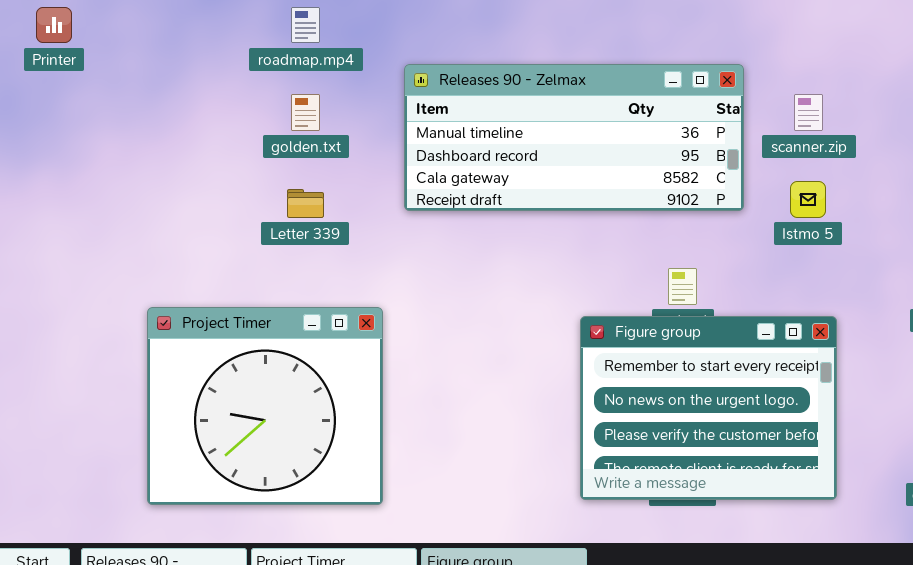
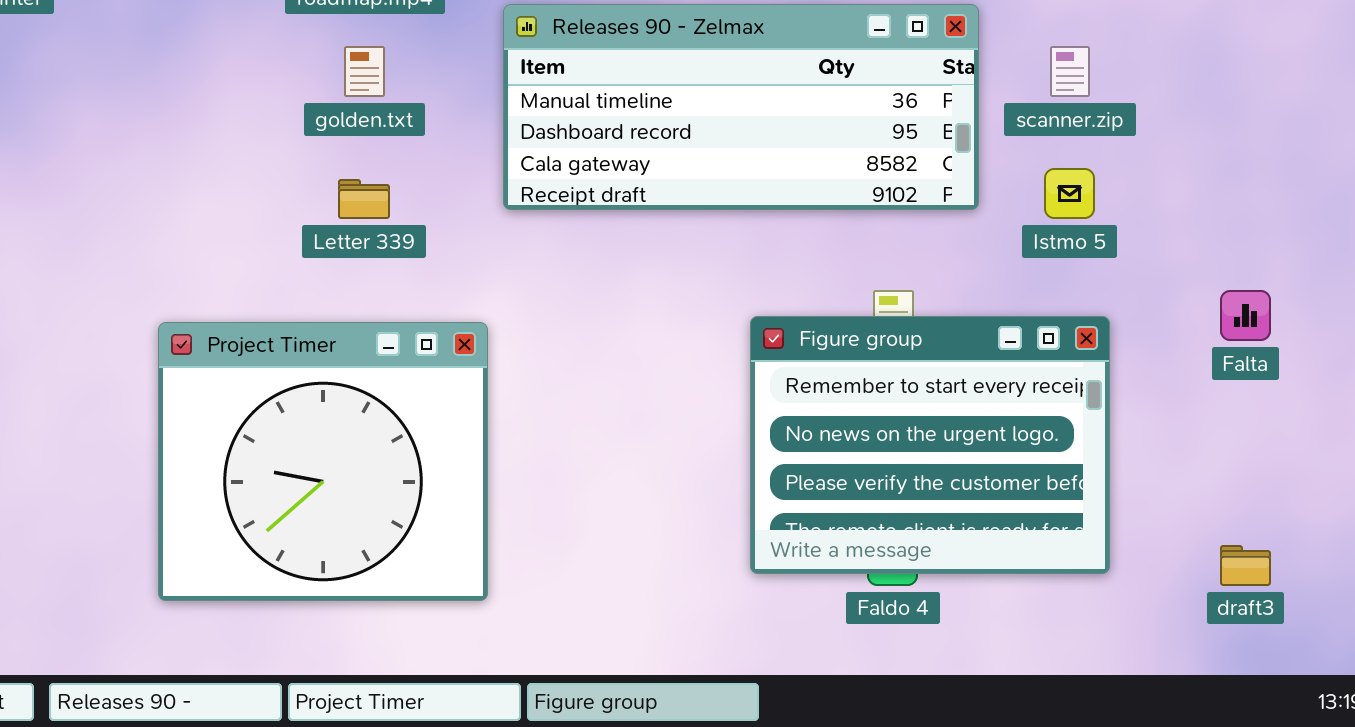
Project Timer: [147,307,383,505] -> [158,322,488,601], moved
Figure group: [580,316,837,500] -> [750,316,1110,574], moved

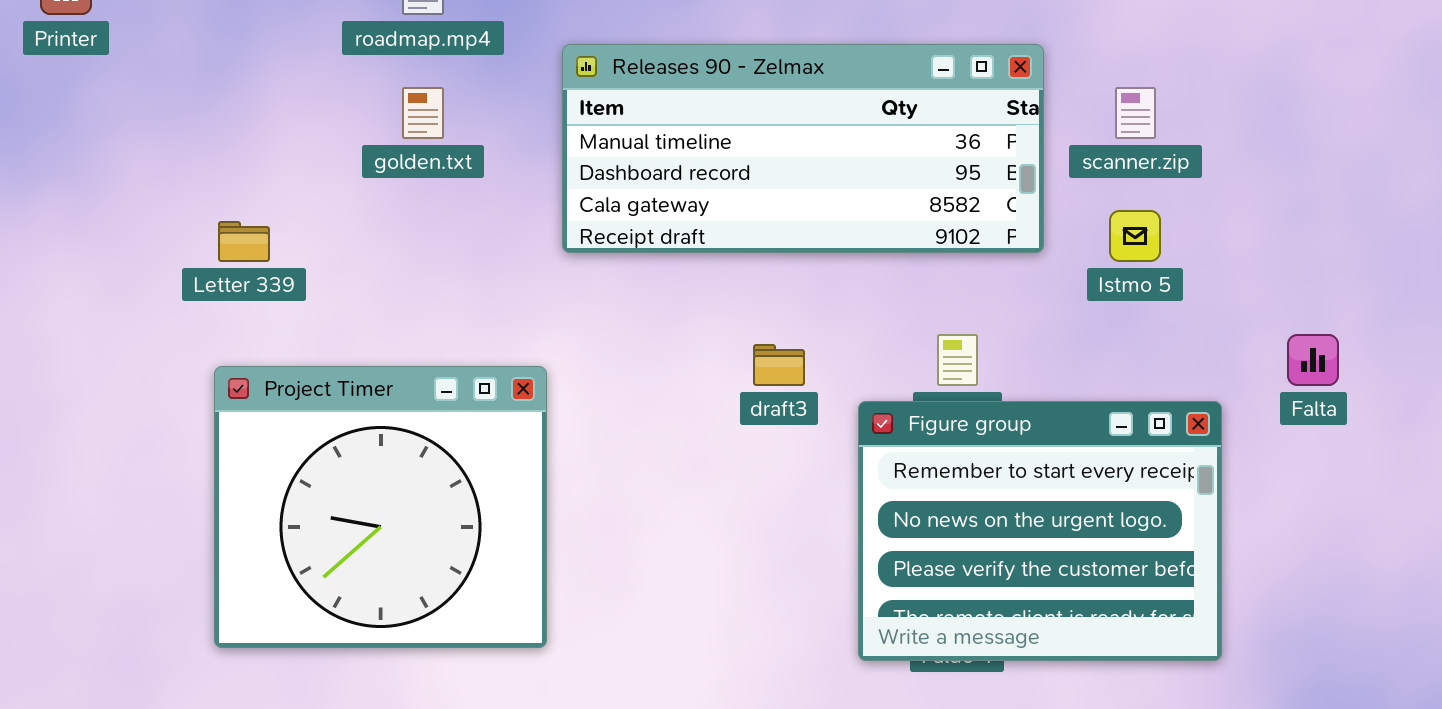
Letter 339: [338,179,390,219] -> [218,221,270,262], moved
Figure group: [750,316,1110,574] -> [858,401,1222,661], moved
draft3: [1220,545,1271,586] -> [753,344,805,386], moved

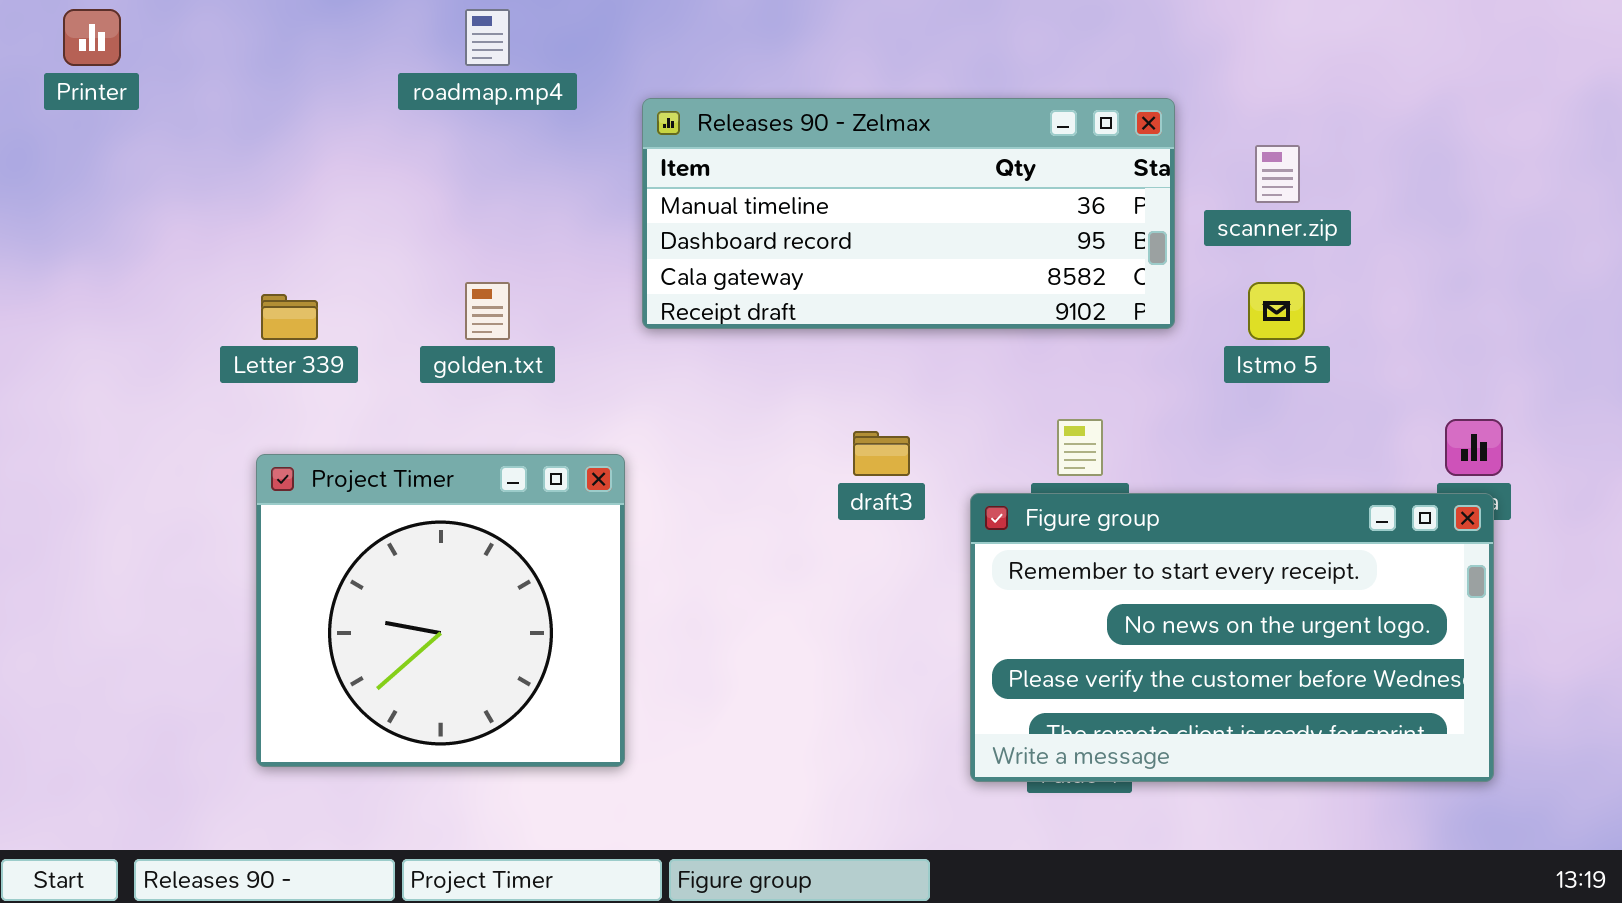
golden.txt: [402,87,444,139] -> [465,282,510,340], moved
Figure group: [858,401,1222,661] -> [970,493,1494,782], resized

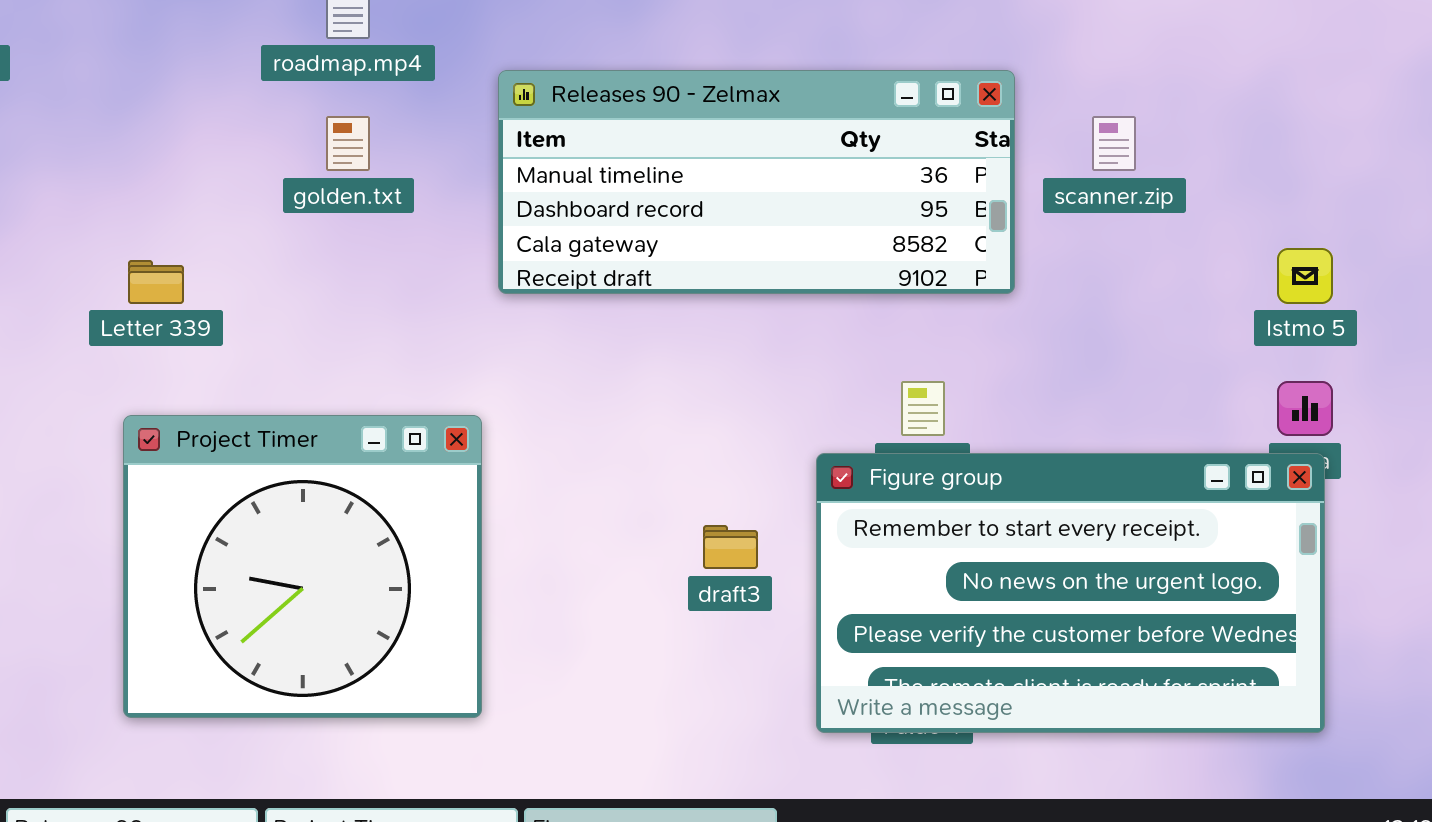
golden.txt: [465,282,510,340] -> [326,116,370,171], moved
Istmo 5: [1248,282,1305,340] -> [1277,248,1333,304], moved
draft3: [853,431,910,476] -> [703,525,758,569], moved

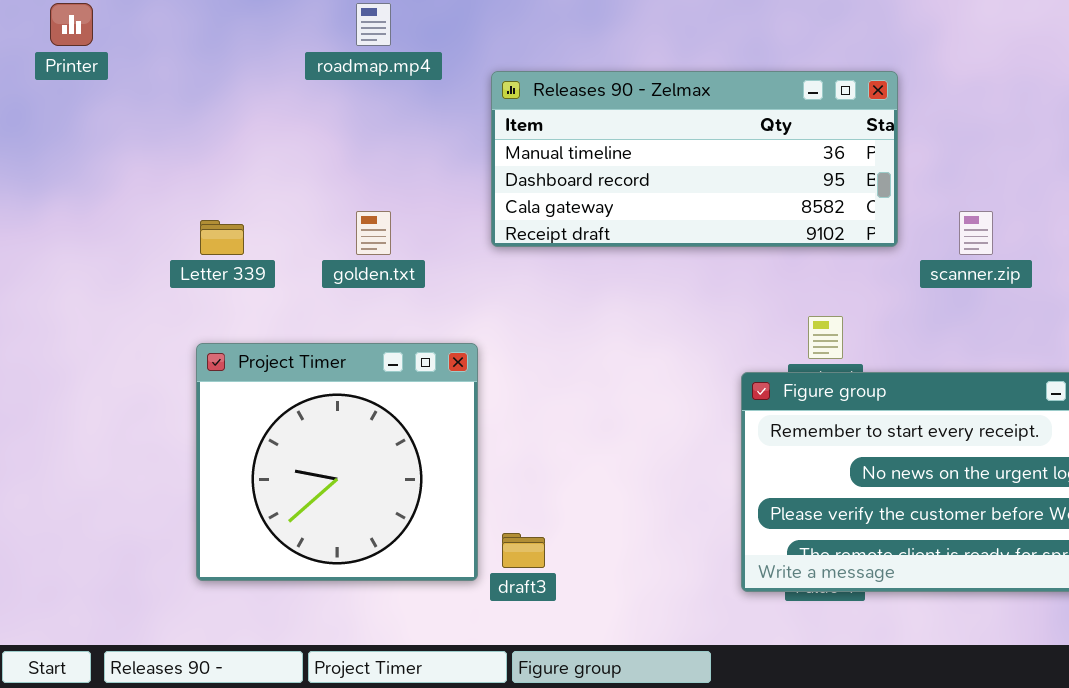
golden.txt: [326,116,370,171] -> [356,211,391,255], moved
scanner.zip: [1092,116,1136,171] -> [959,211,993,255], moved
draft3: [703,525,758,569] -> [502,533,545,568], moved

